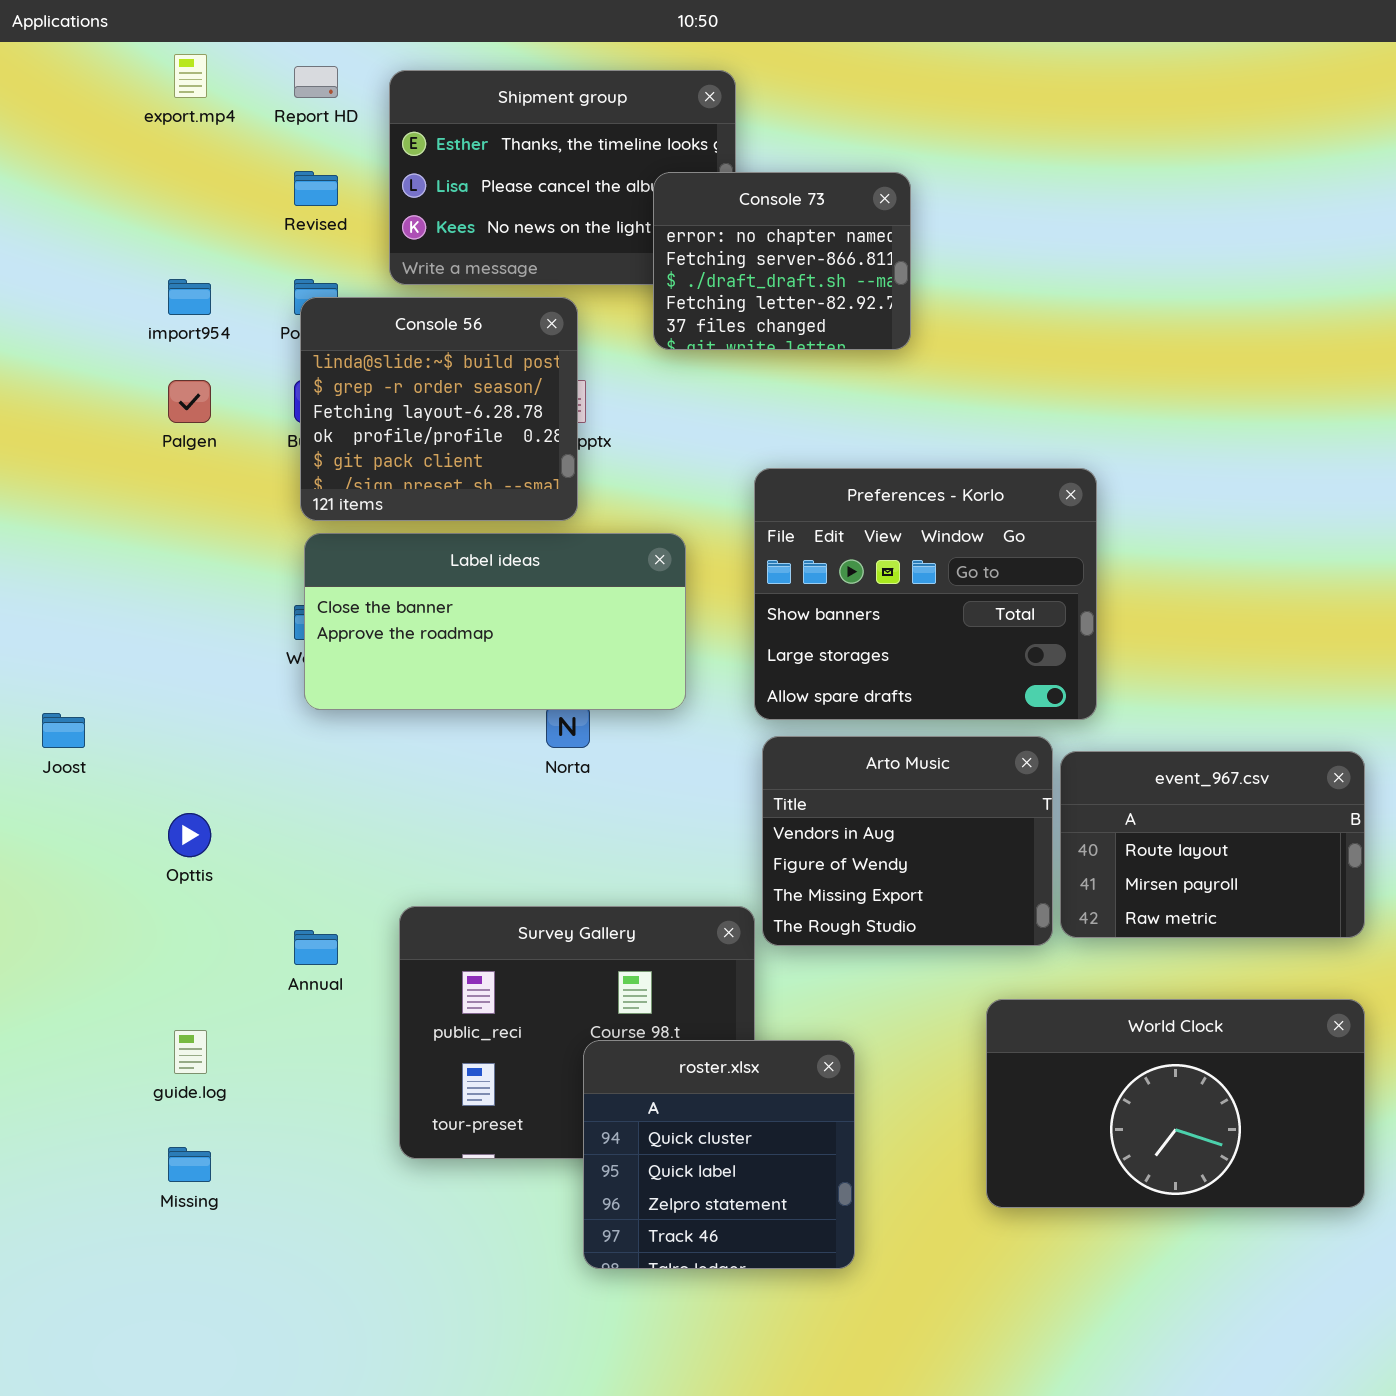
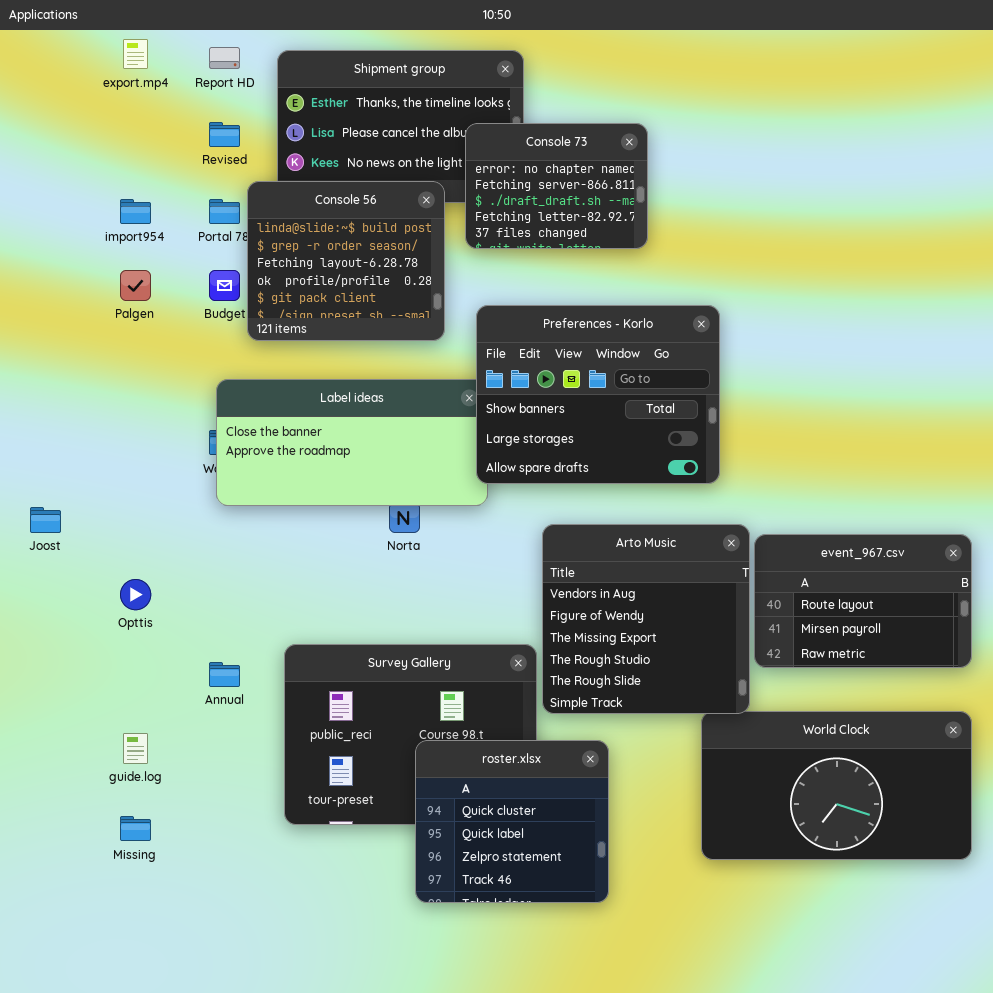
Console 56: [300,297,578,521] -> [247,181,445,341], moved
Preferences - Korlo: [754,468,1097,720] -> [476,305,720,484], moved
Arto Music: [762,736,1053,946] -> [542,524,750,714], resized

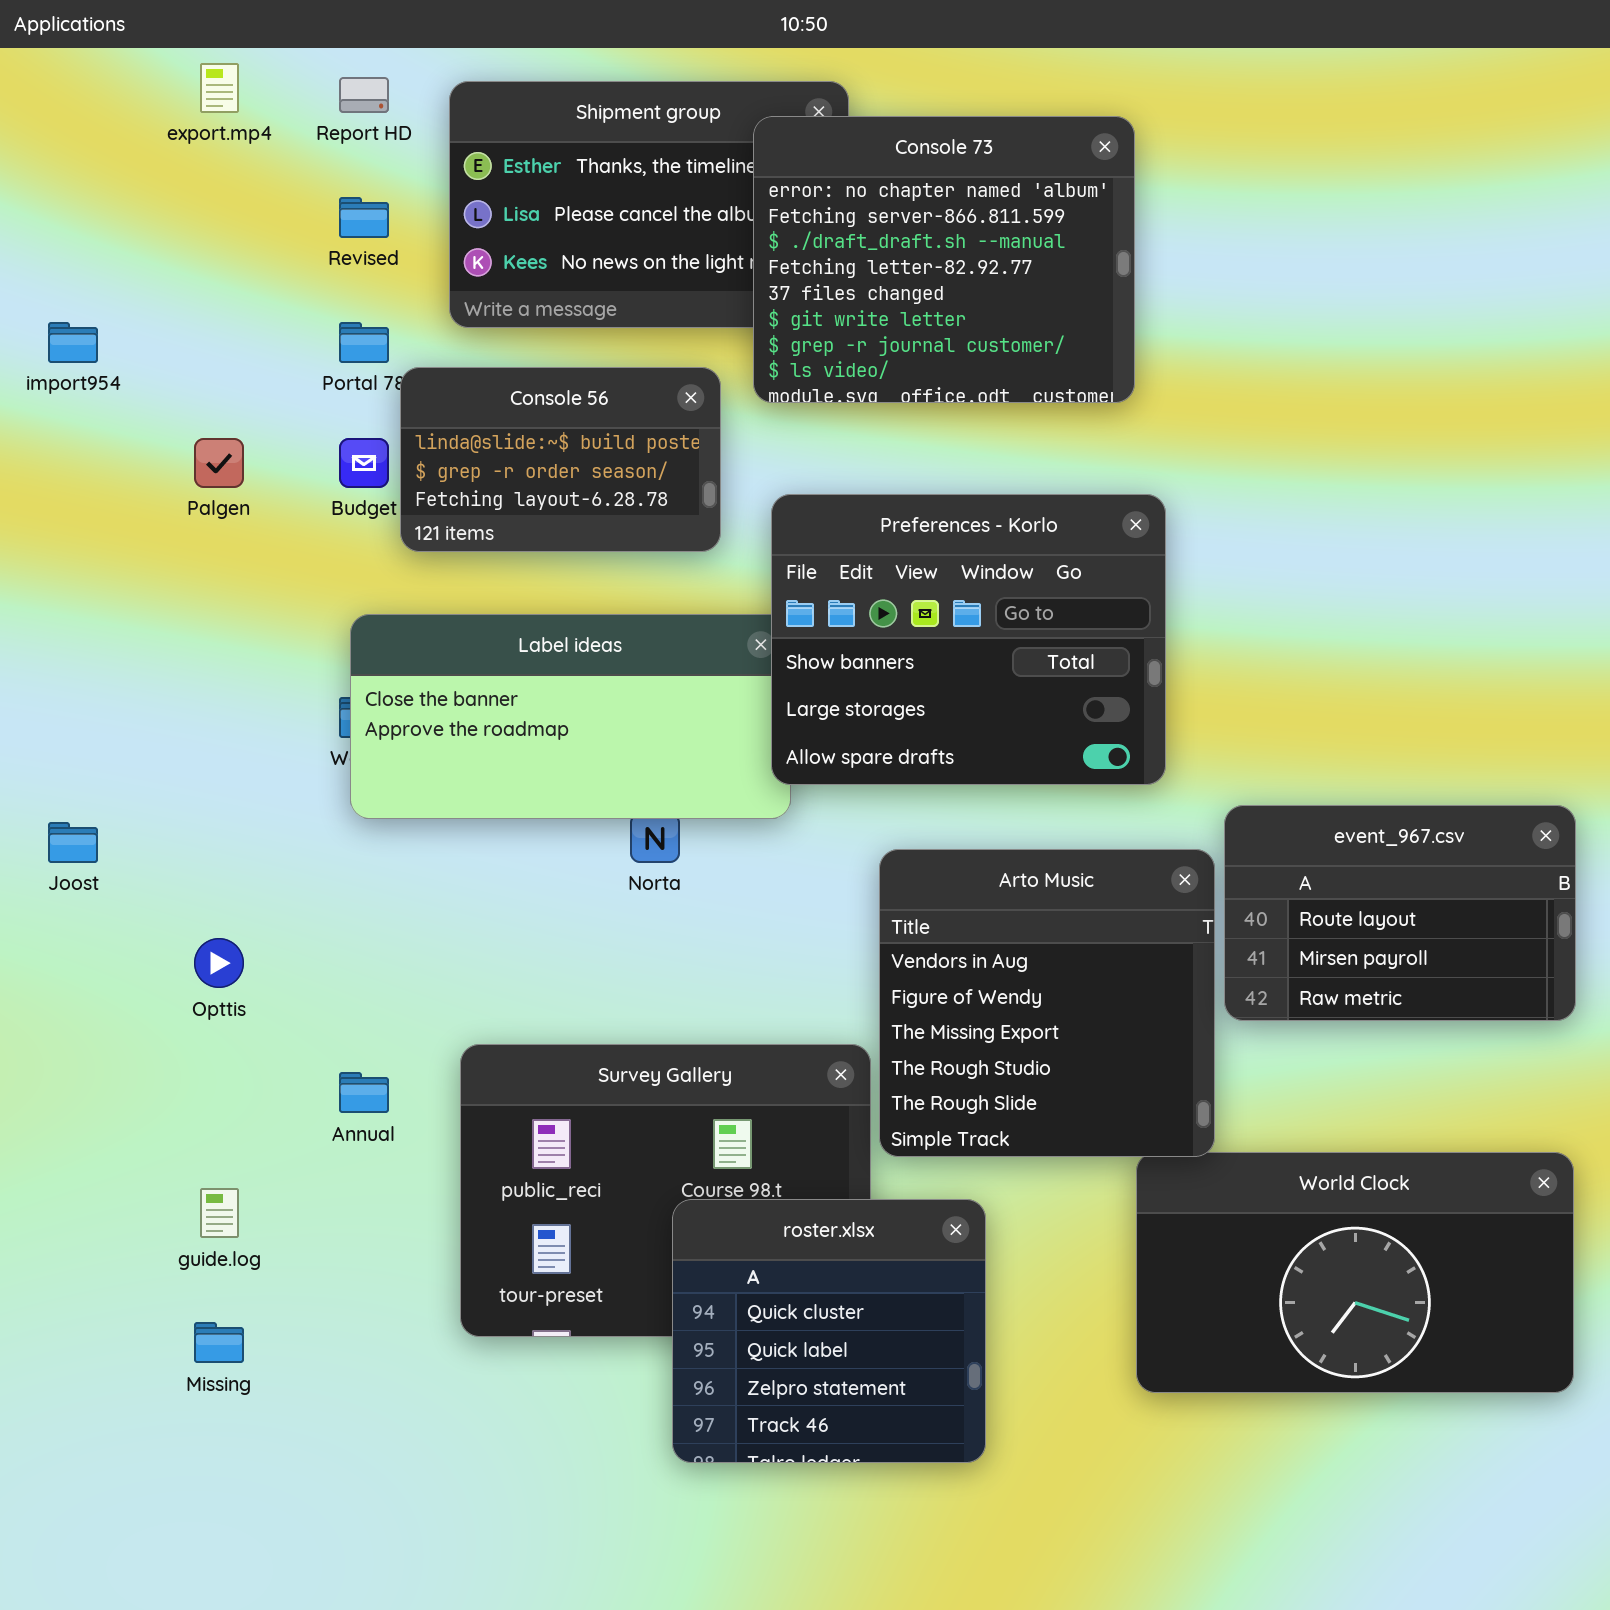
Console 73: [465,123,648,249] -> [753,116,1135,403], resized
Console 56: [247,181,445,341] -> [400,367,721,552], resized
import954: [120,199,151,224] -> [48,322,98,363], moved
event_967.csv: [754,534,972,668] -> [1224,805,1576,1021], moved

